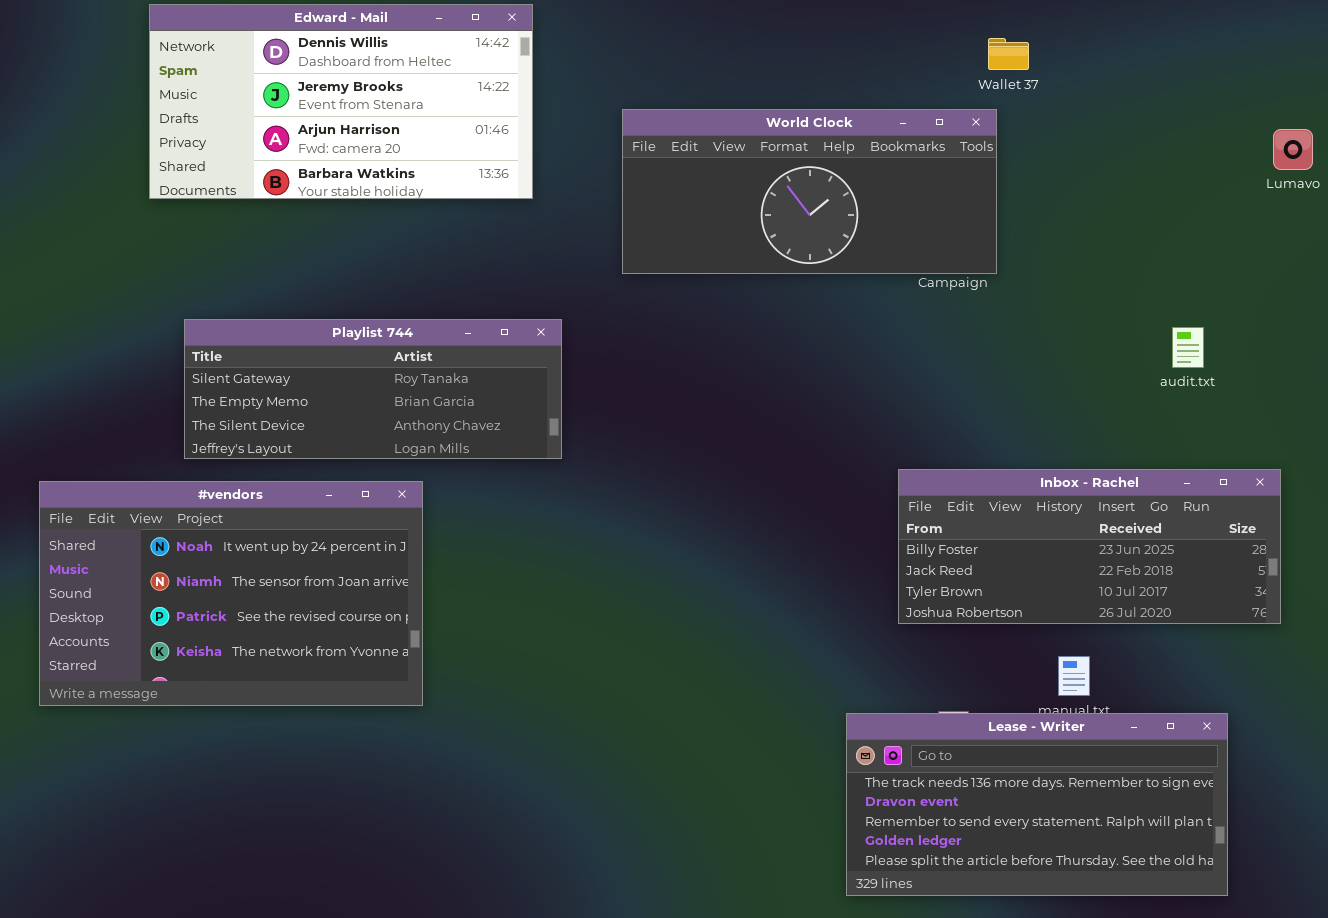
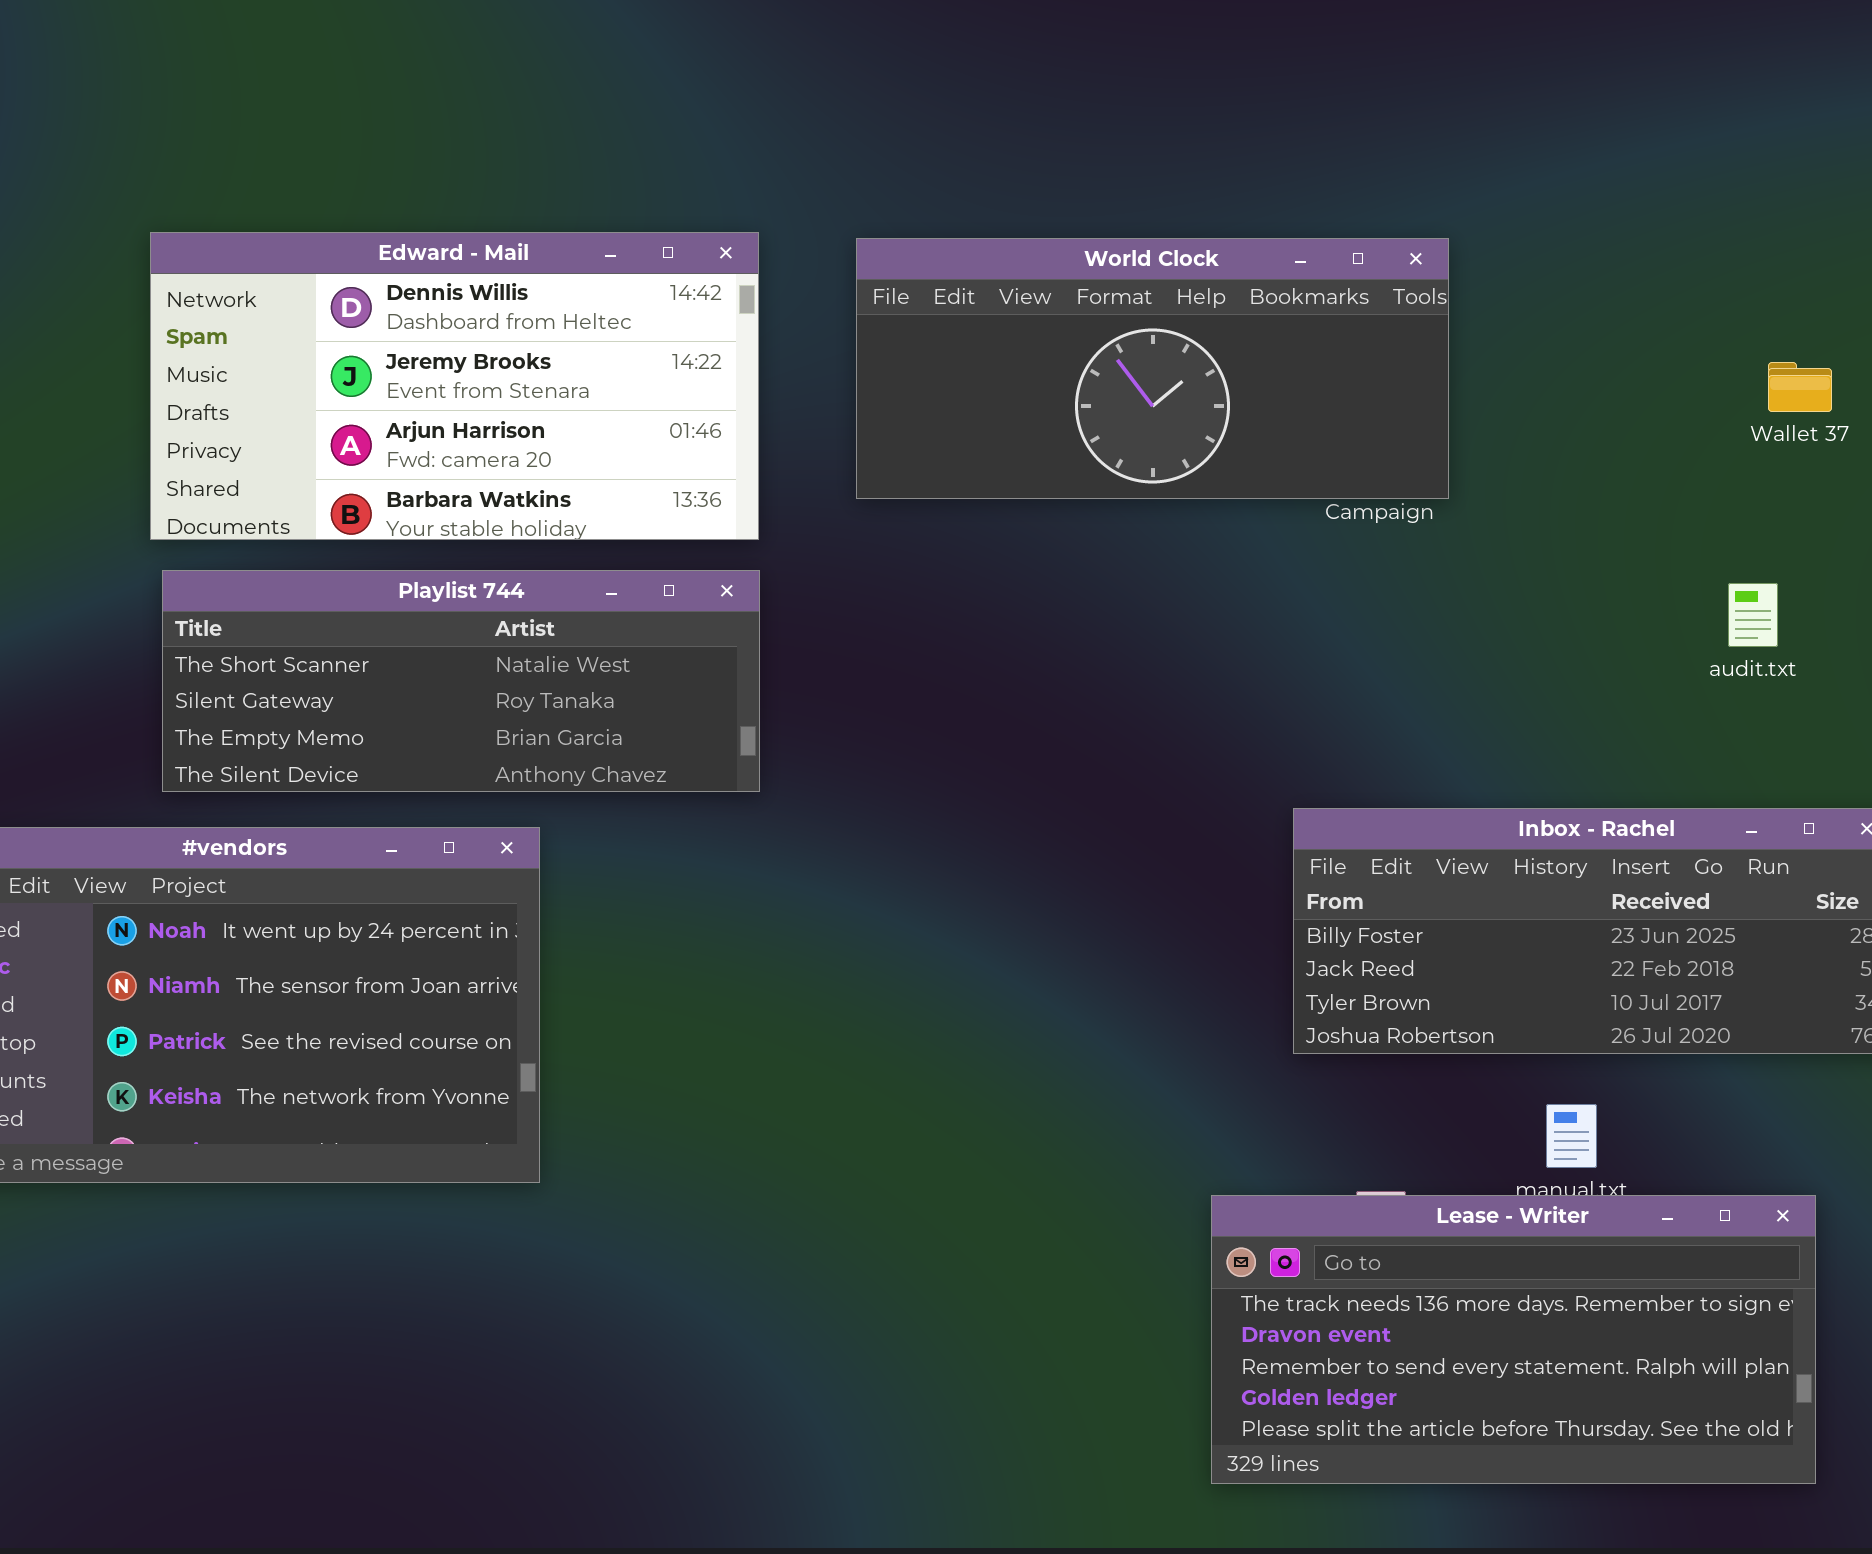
Edward - Mail: [149,4,533,199] -> [150,232,759,540], moved
Wallet 37: [988,38,1029,70] -> [1768,362,1832,412], moved
Playlist 744: [184,319,562,459] -> [162,570,760,792], scrolled up 1 row

